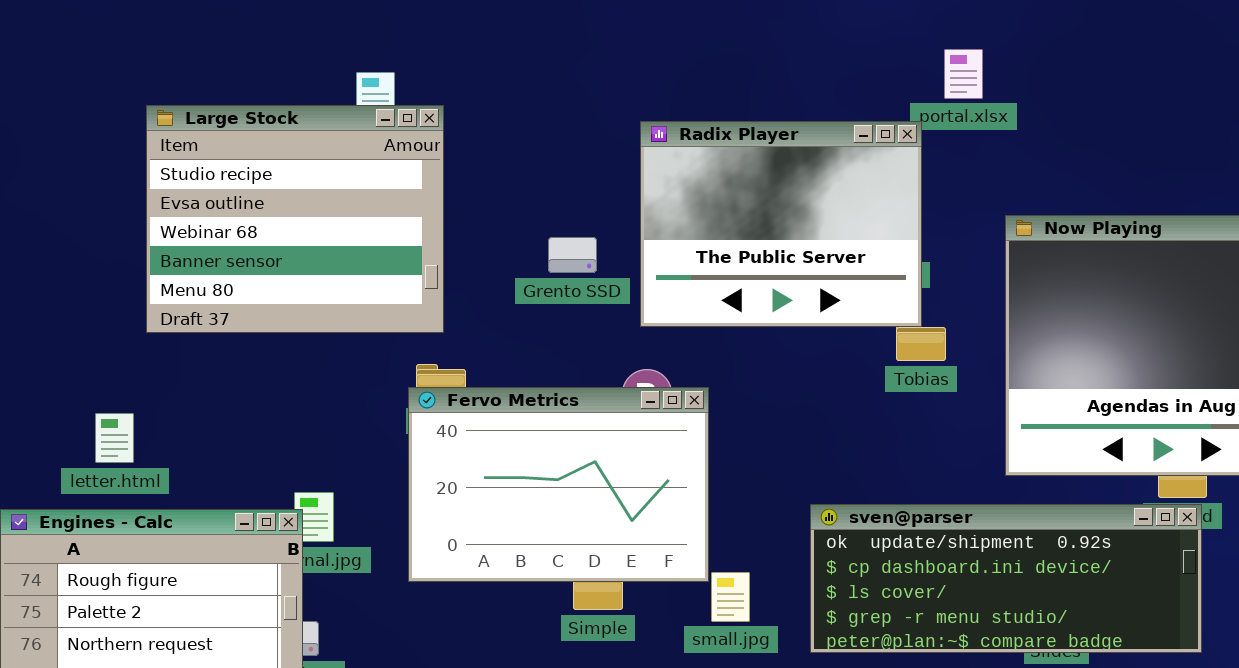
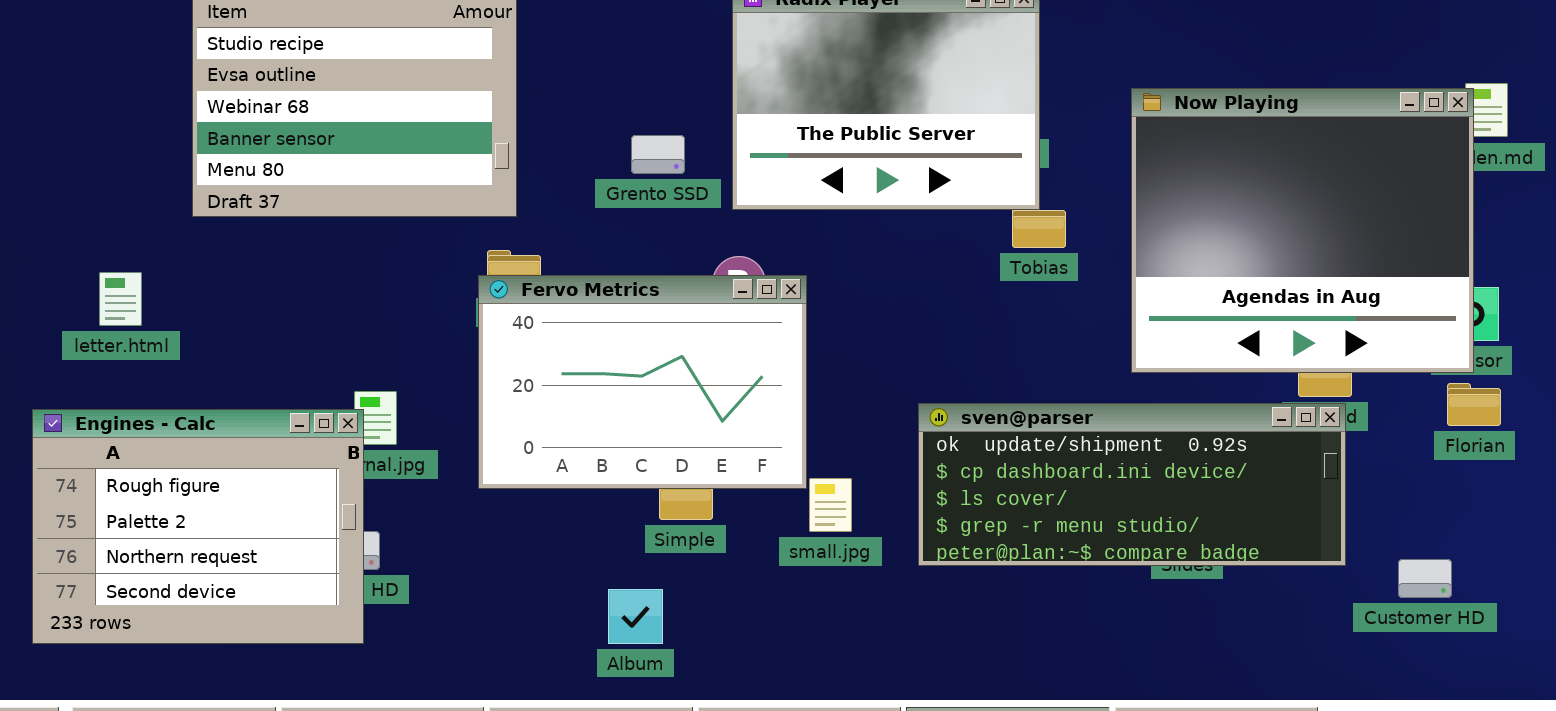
Grento SSD: [548,237,597,273] -> [631,135,685,174], moved
letter.html: [95,413,134,463] -> [99,272,142,326], moved

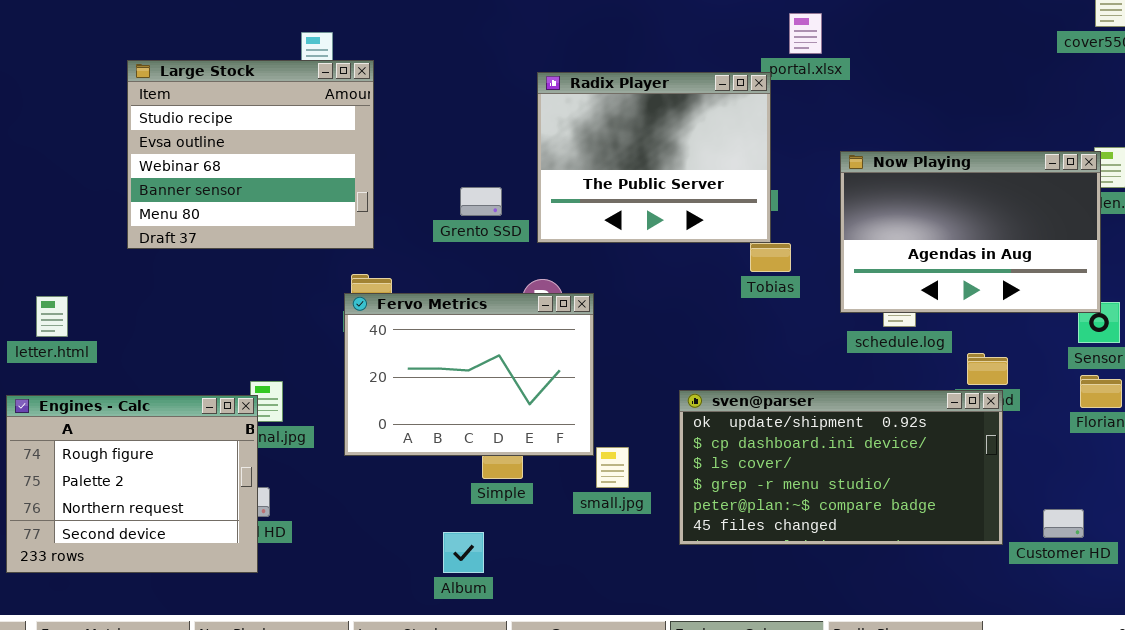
Now Playing: [1131,88,1474,373] -> [840,151,1101,313], resized
letter.html: [99,272,142,326] -> [36,296,68,337], moved
sven@parser: [918,403,1346,566] -> [679,390,1003,545], resized

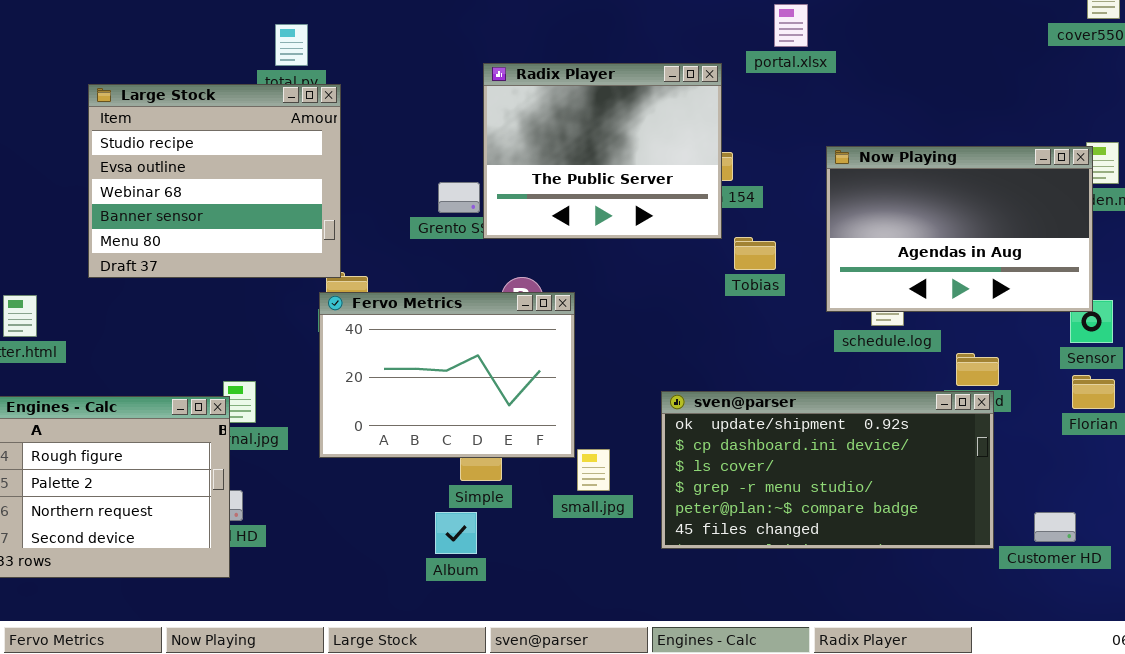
Large Stock: [127,60,374,249] -> [88,84,341,278], moved
Radix Player: [537,72,771,243] -> [483,63,722,239], moved
Album: [443,532,484,573] -> [435,512,477,554], moved

